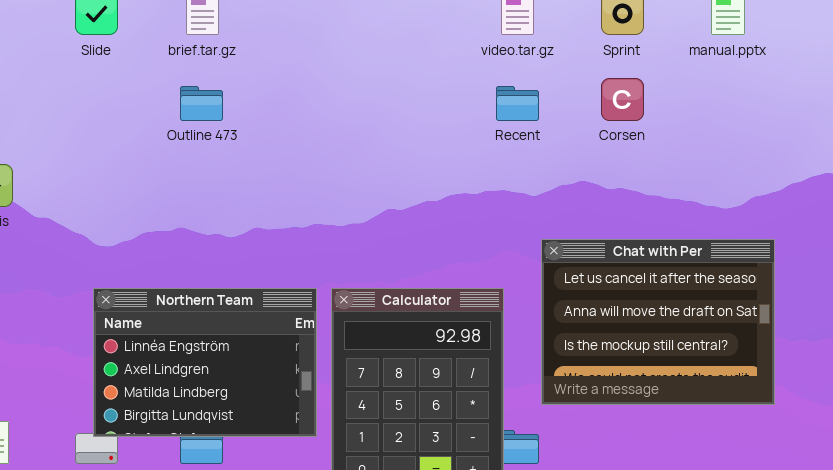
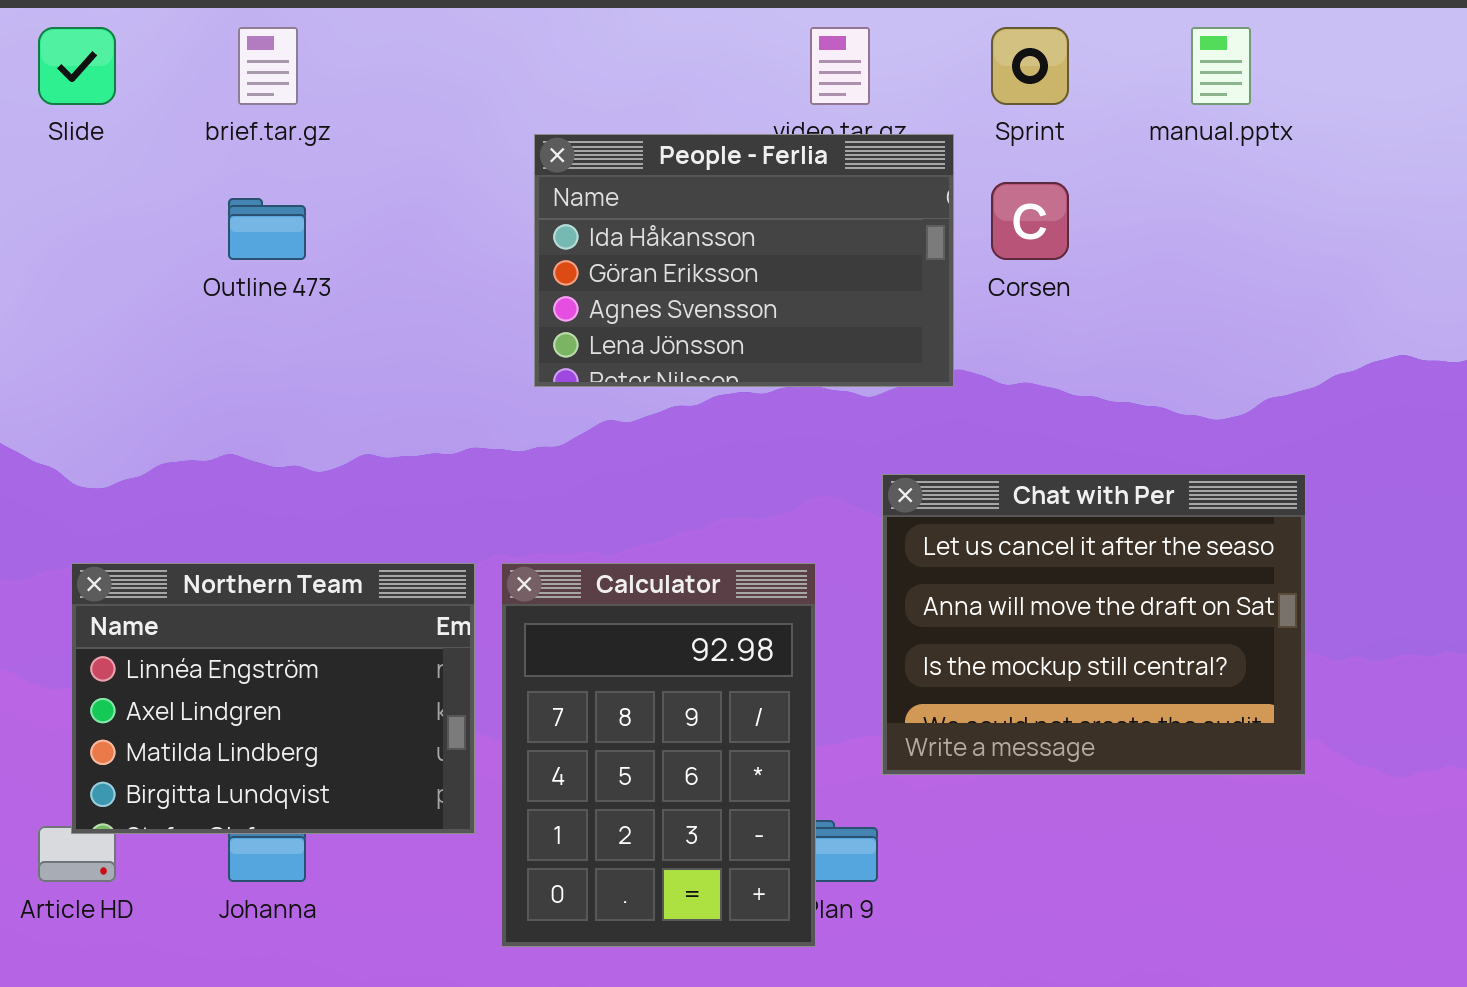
People - Ferlia: none -> [534,134,954,387], opened

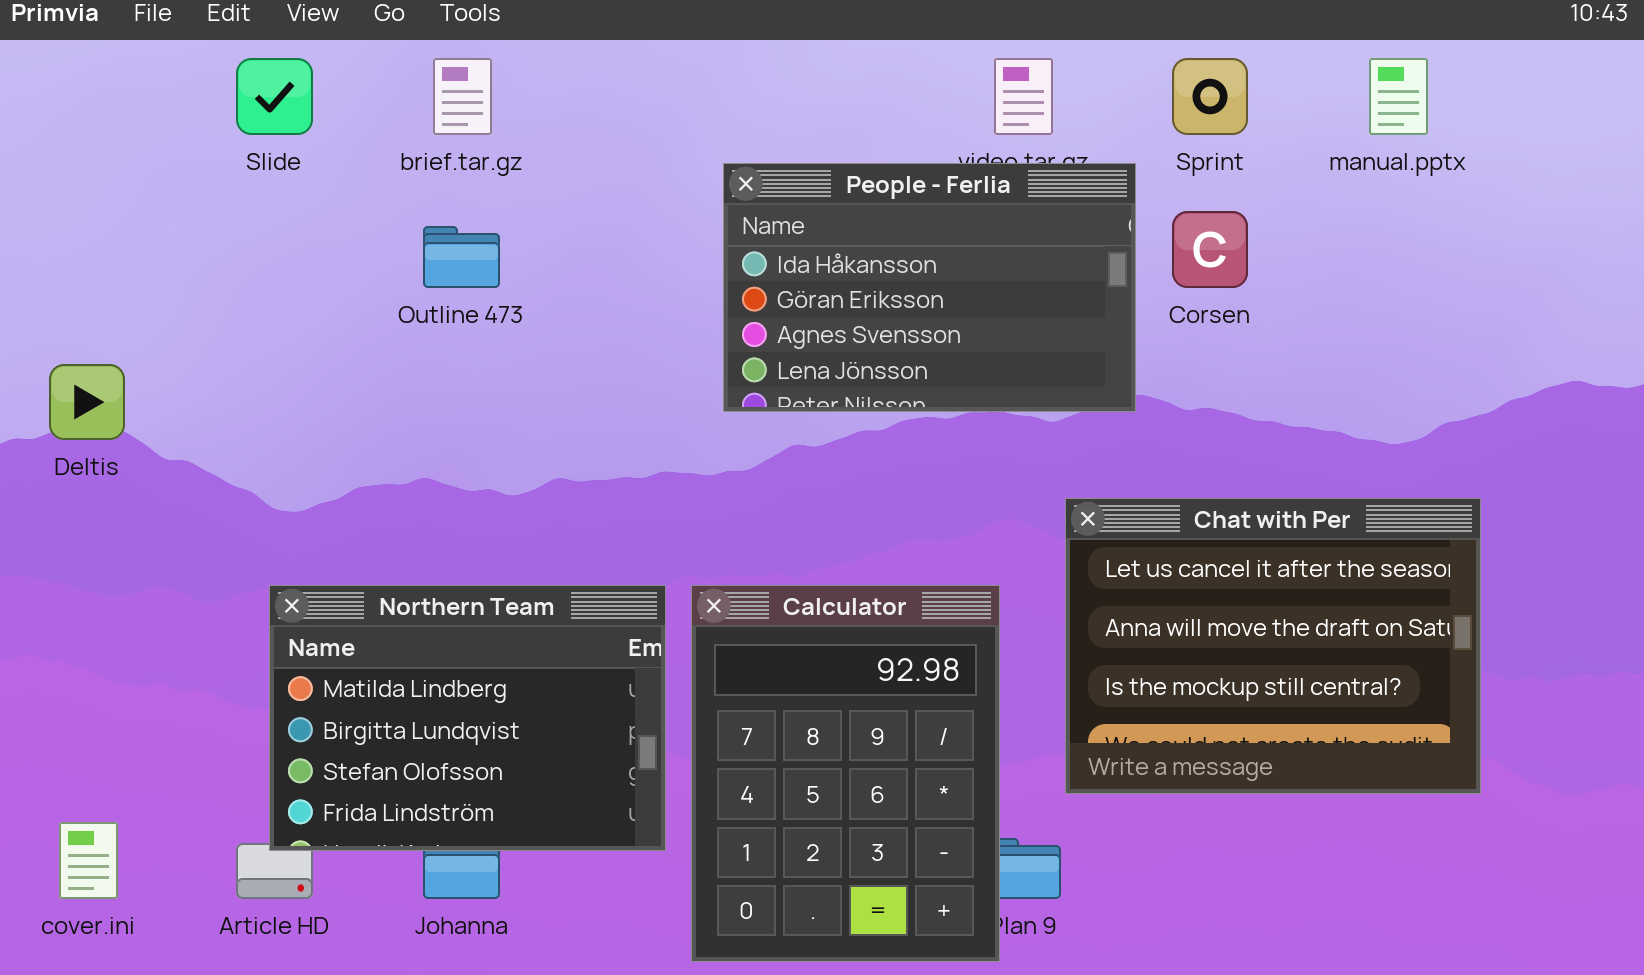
Northern Team: [71,563,475,834] -> [269,585,666,851], scrolled down 2 rows

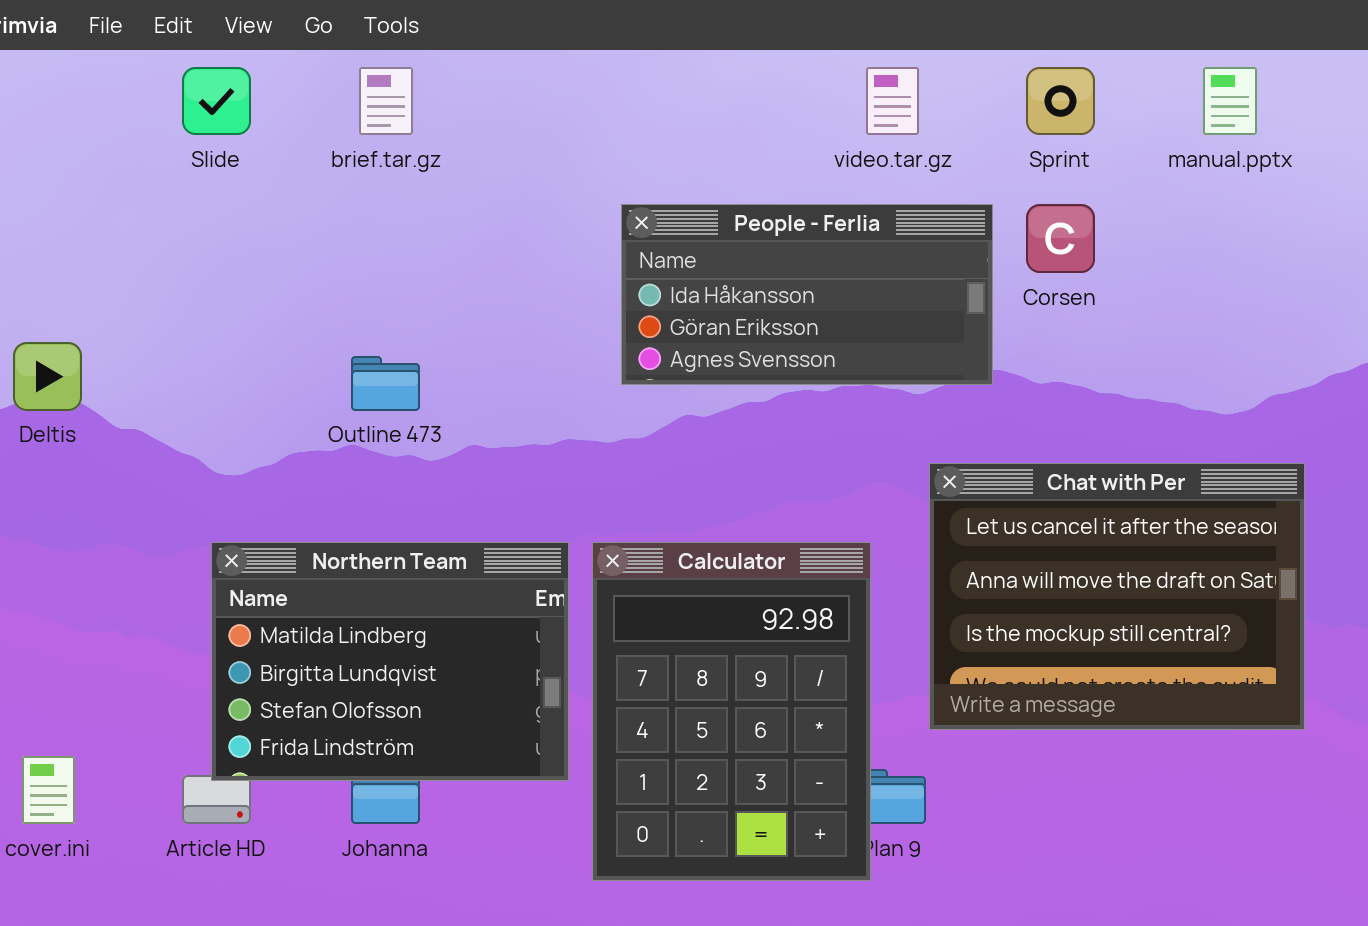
People - Ferlia: [723,163,1136,412] -> [621,204,993,385], resized
Outline 473: [423,226,500,288] -> [351,356,420,411], moved

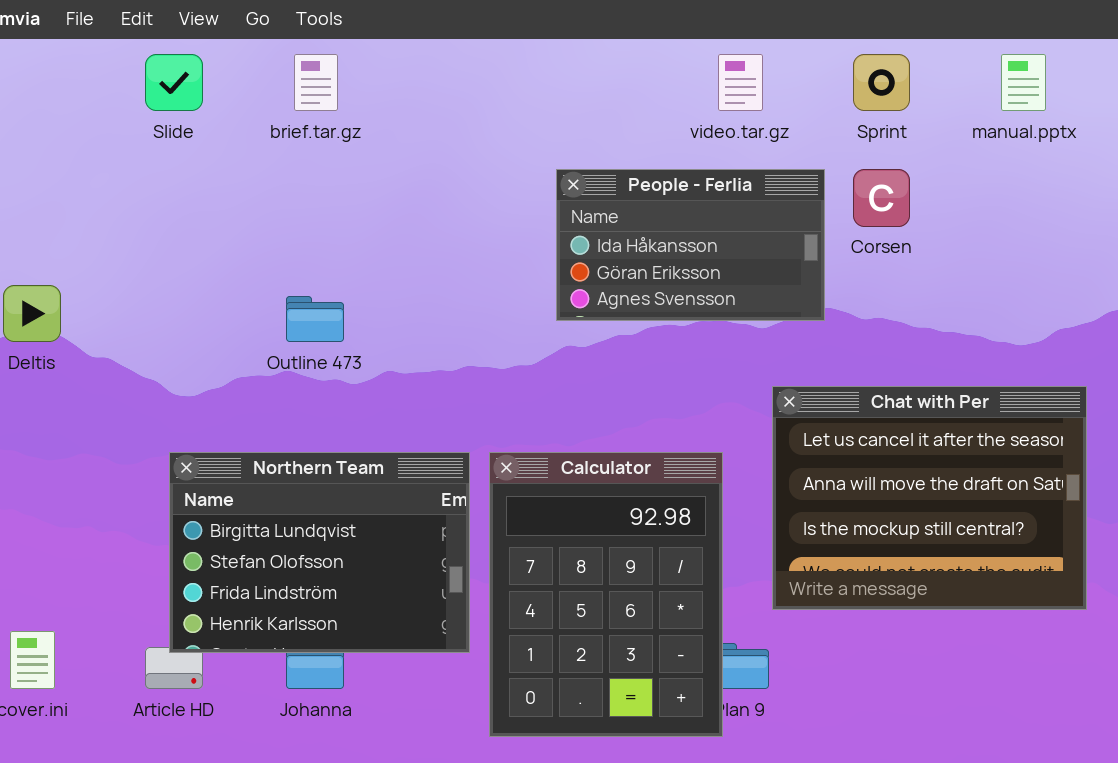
People - Ferlia: [621,204,993,385] -> [556,169,825,321], resized
Northern Team: [211,542,569,781] -> [169,452,470,653], scrolled down 1 row

